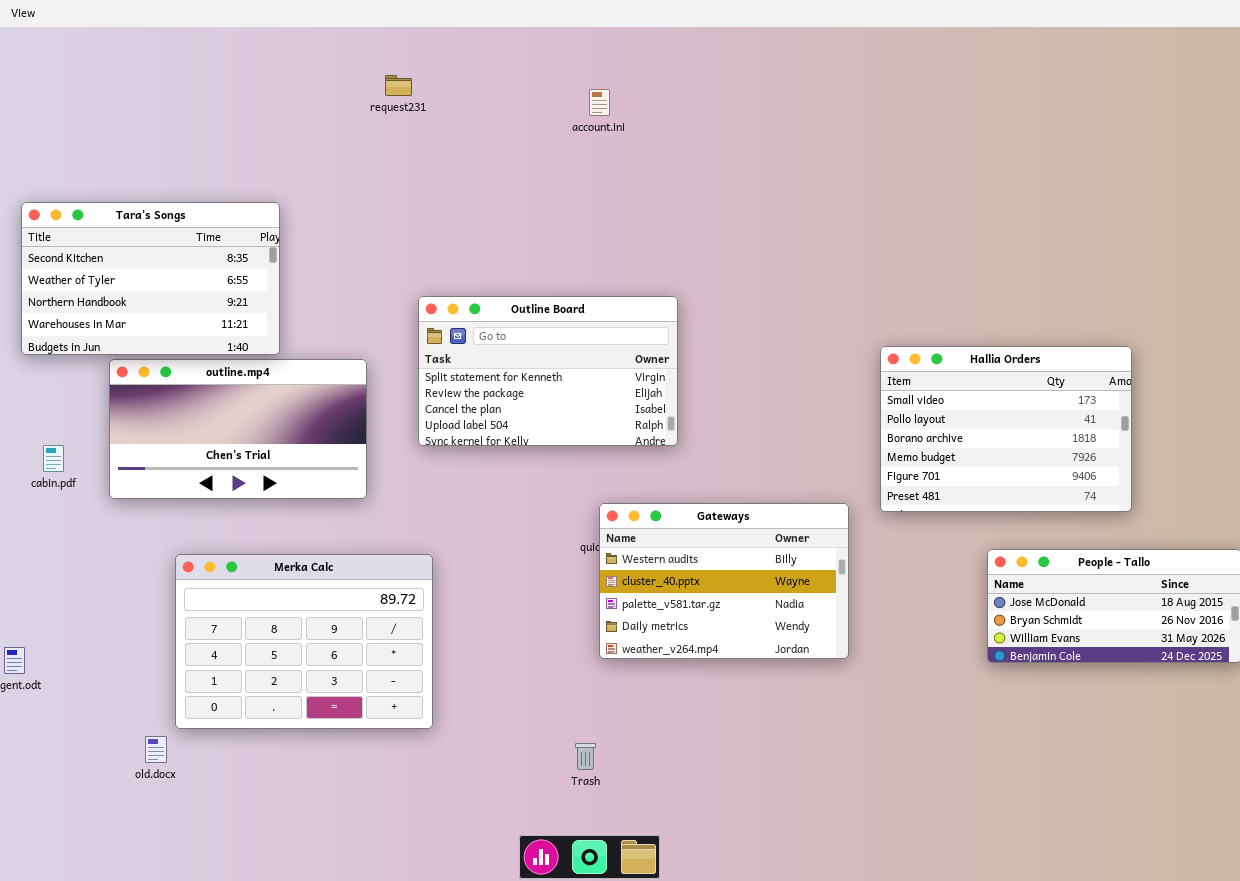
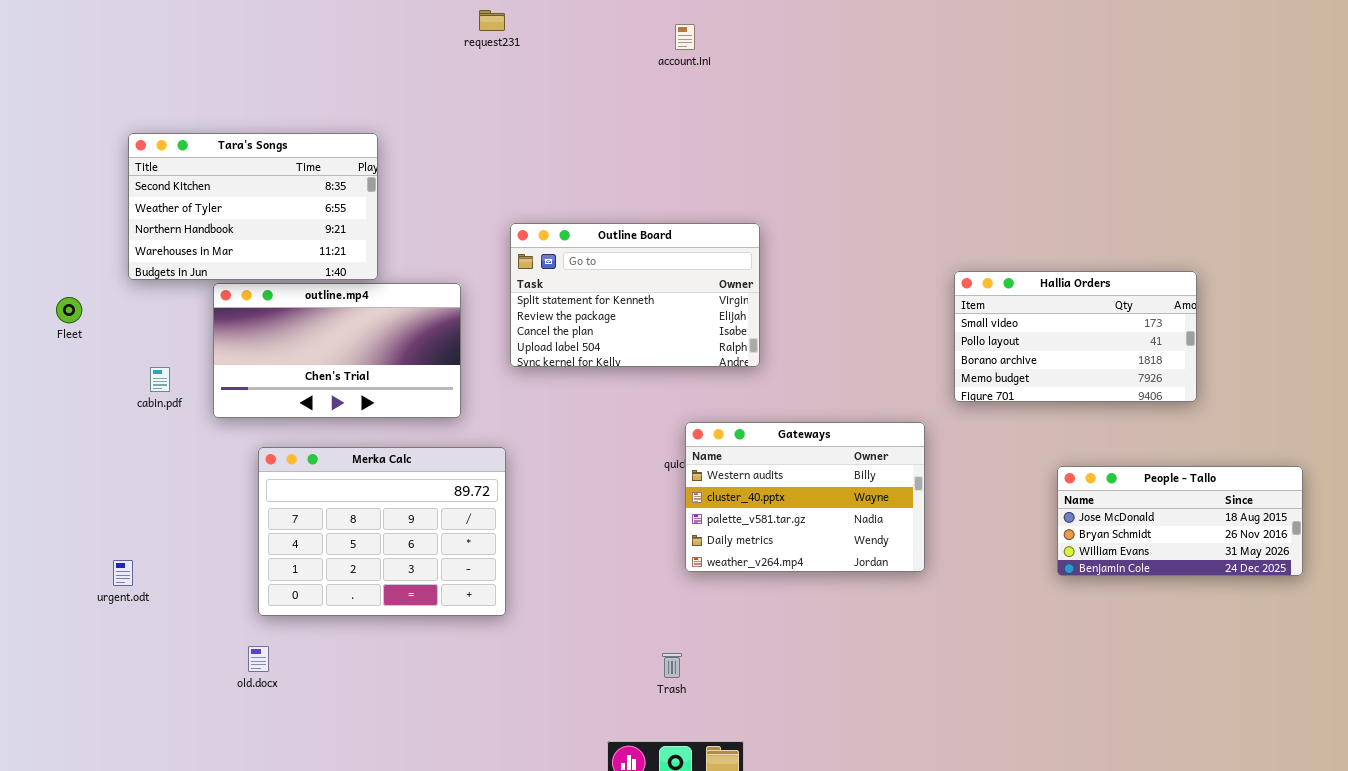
Hallia Orders: [880,346,1132,512] -> [954,271,1197,402], resized
Merka Calc: [175,554,433,729] -> [258,447,506,616], moved

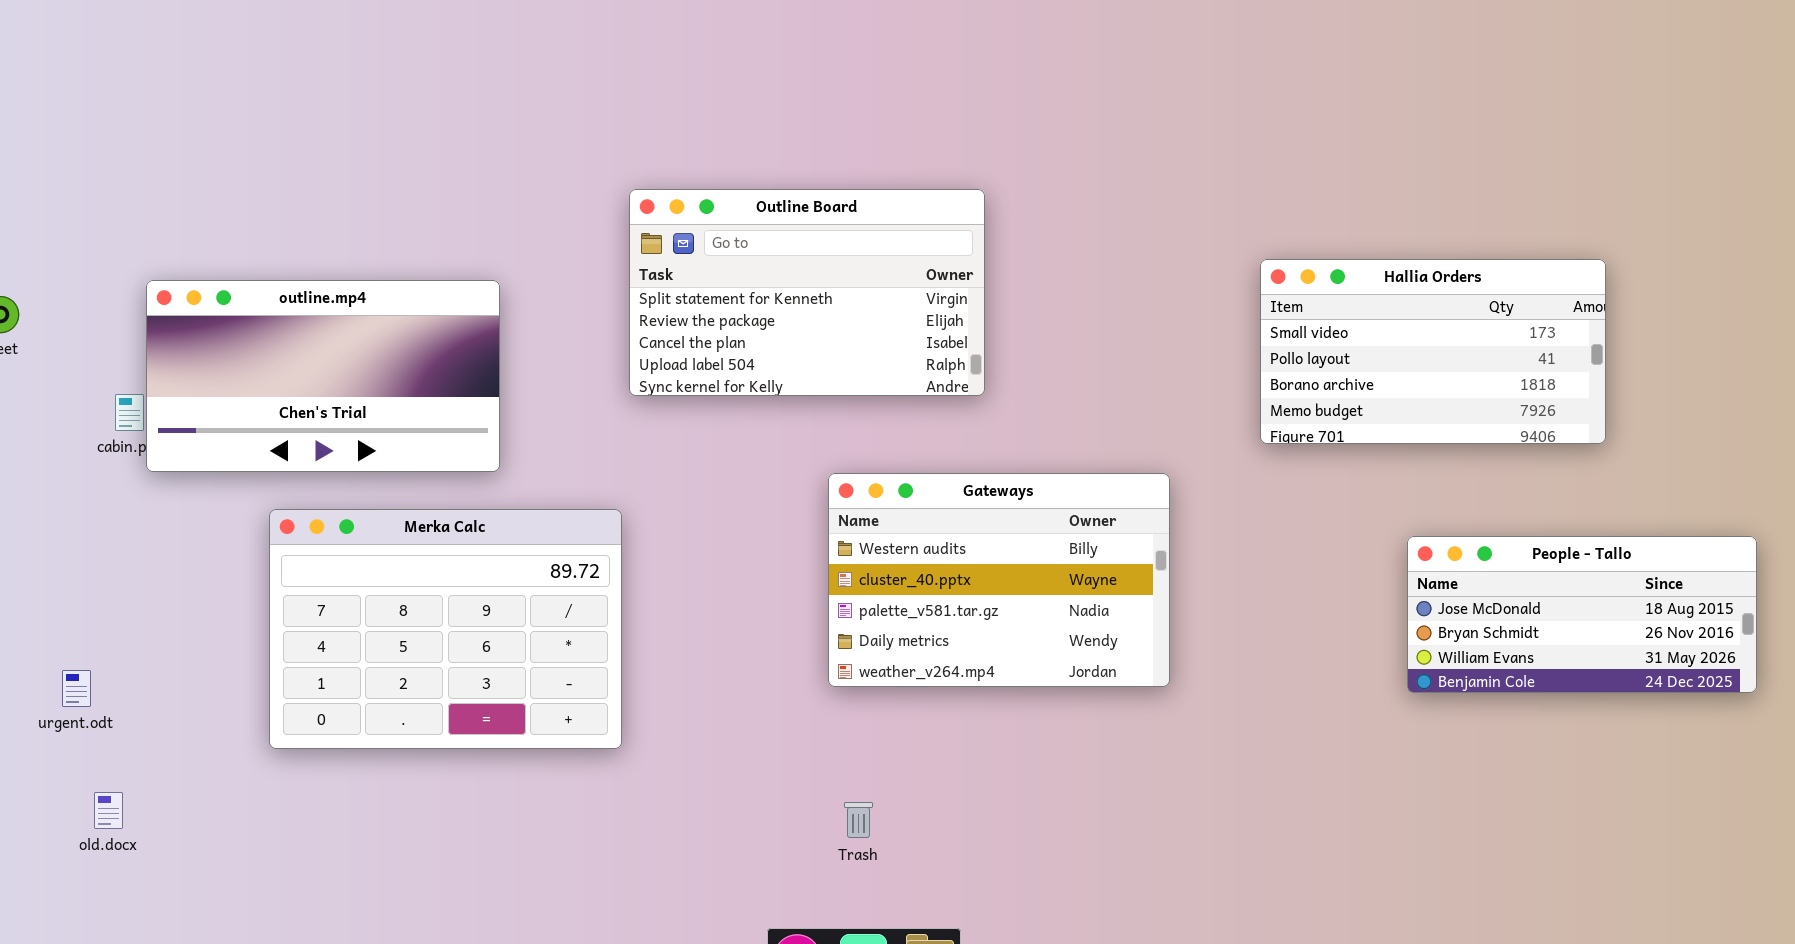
Tara's Songs: [128,133,378,280] -> none, closed
outline.mp4: [213,283,461,418] -> [146,280,500,472], moved
Gateways: [685,422,925,572] -> [828,473,1170,687], moved
old.docx: [248,646,269,672] -> [94,792,123,829], moved

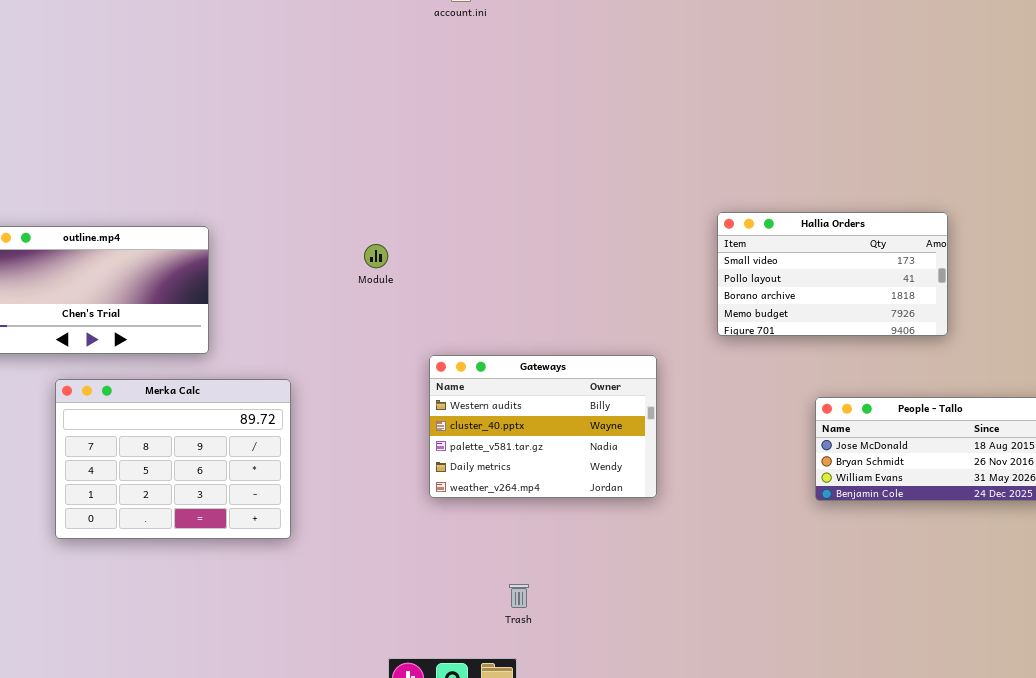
Outline Board: [629,189,985,396] -> none, closed
Trash: [844,802,873,838] -> [509,584,529,608], moved

